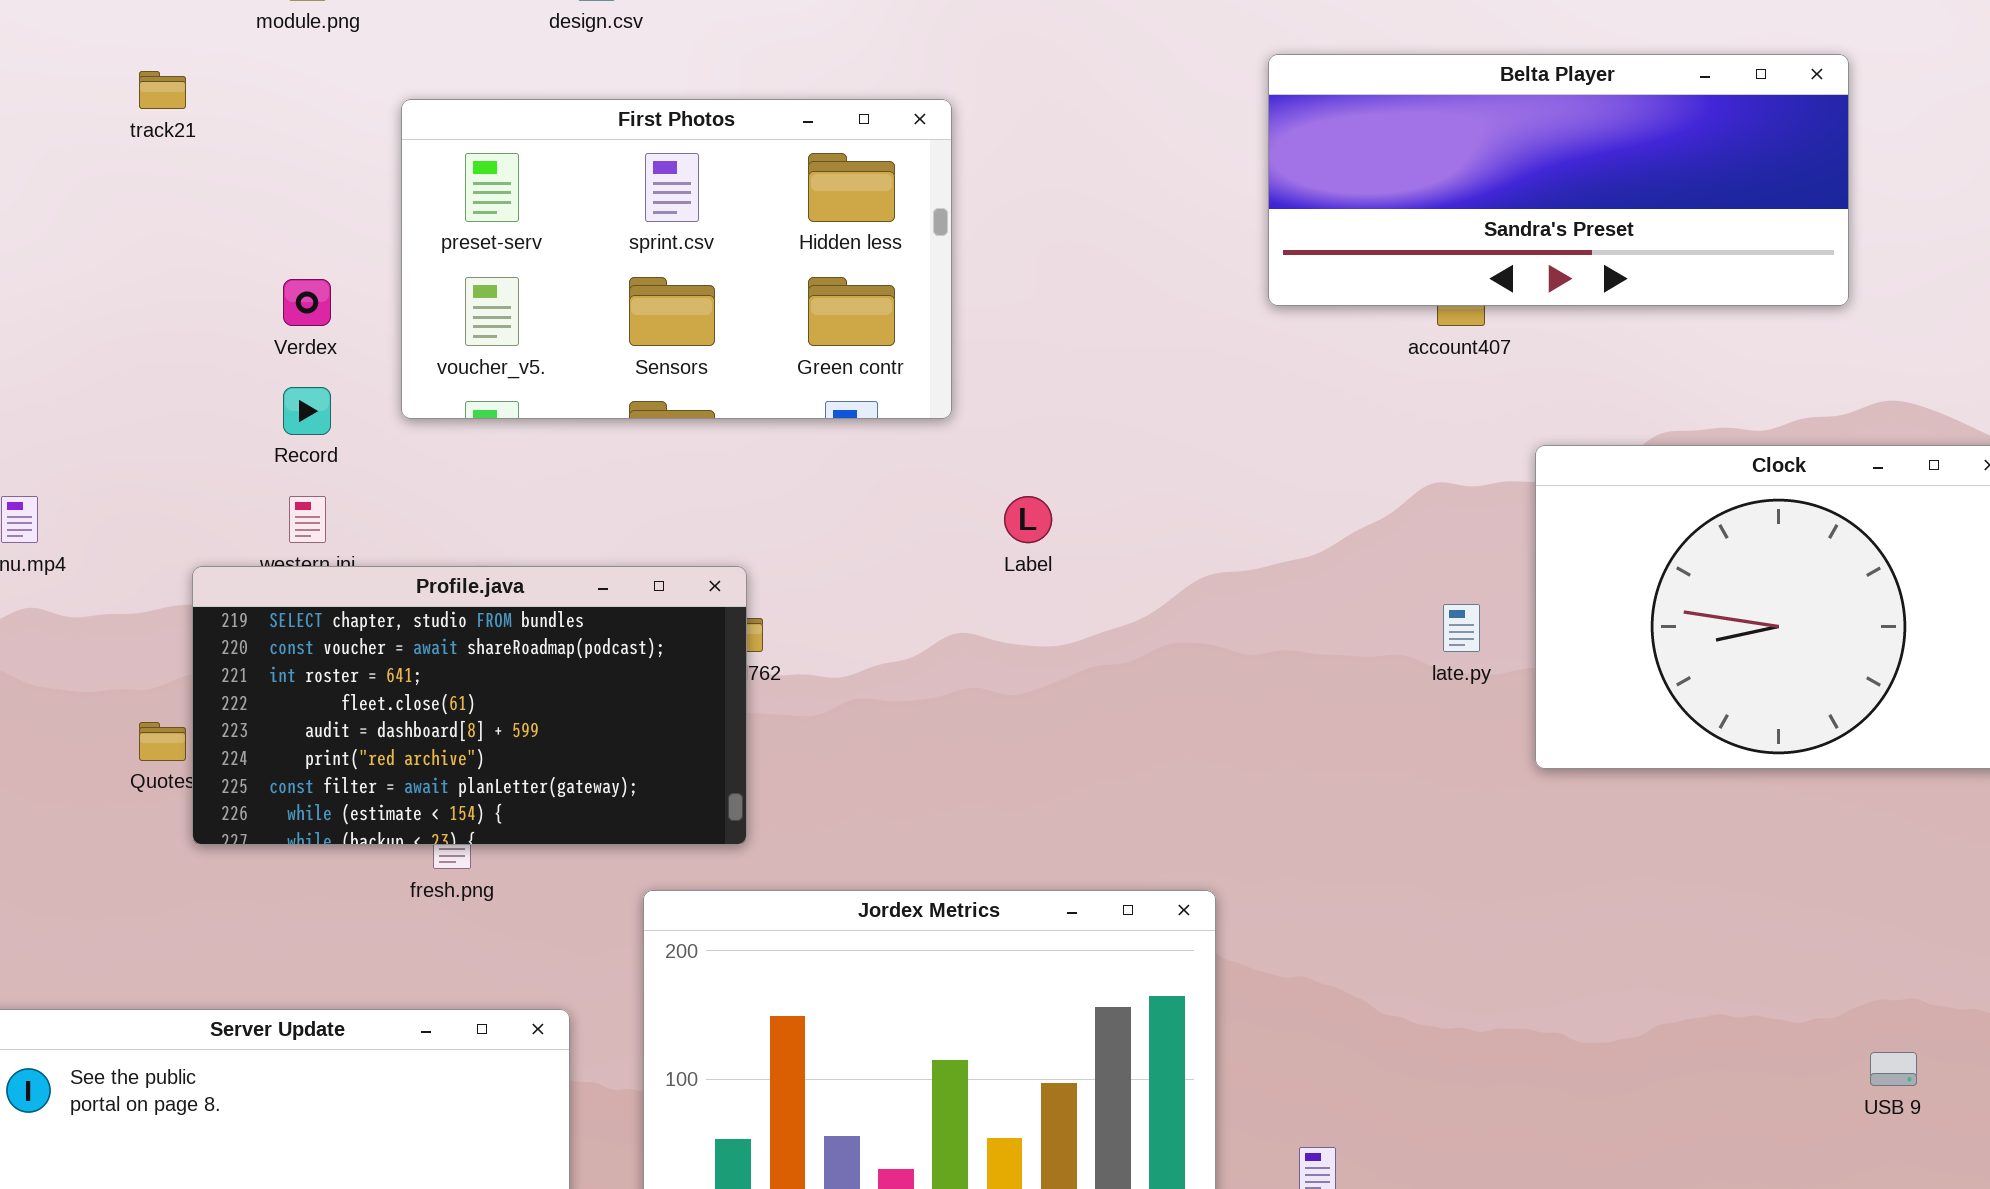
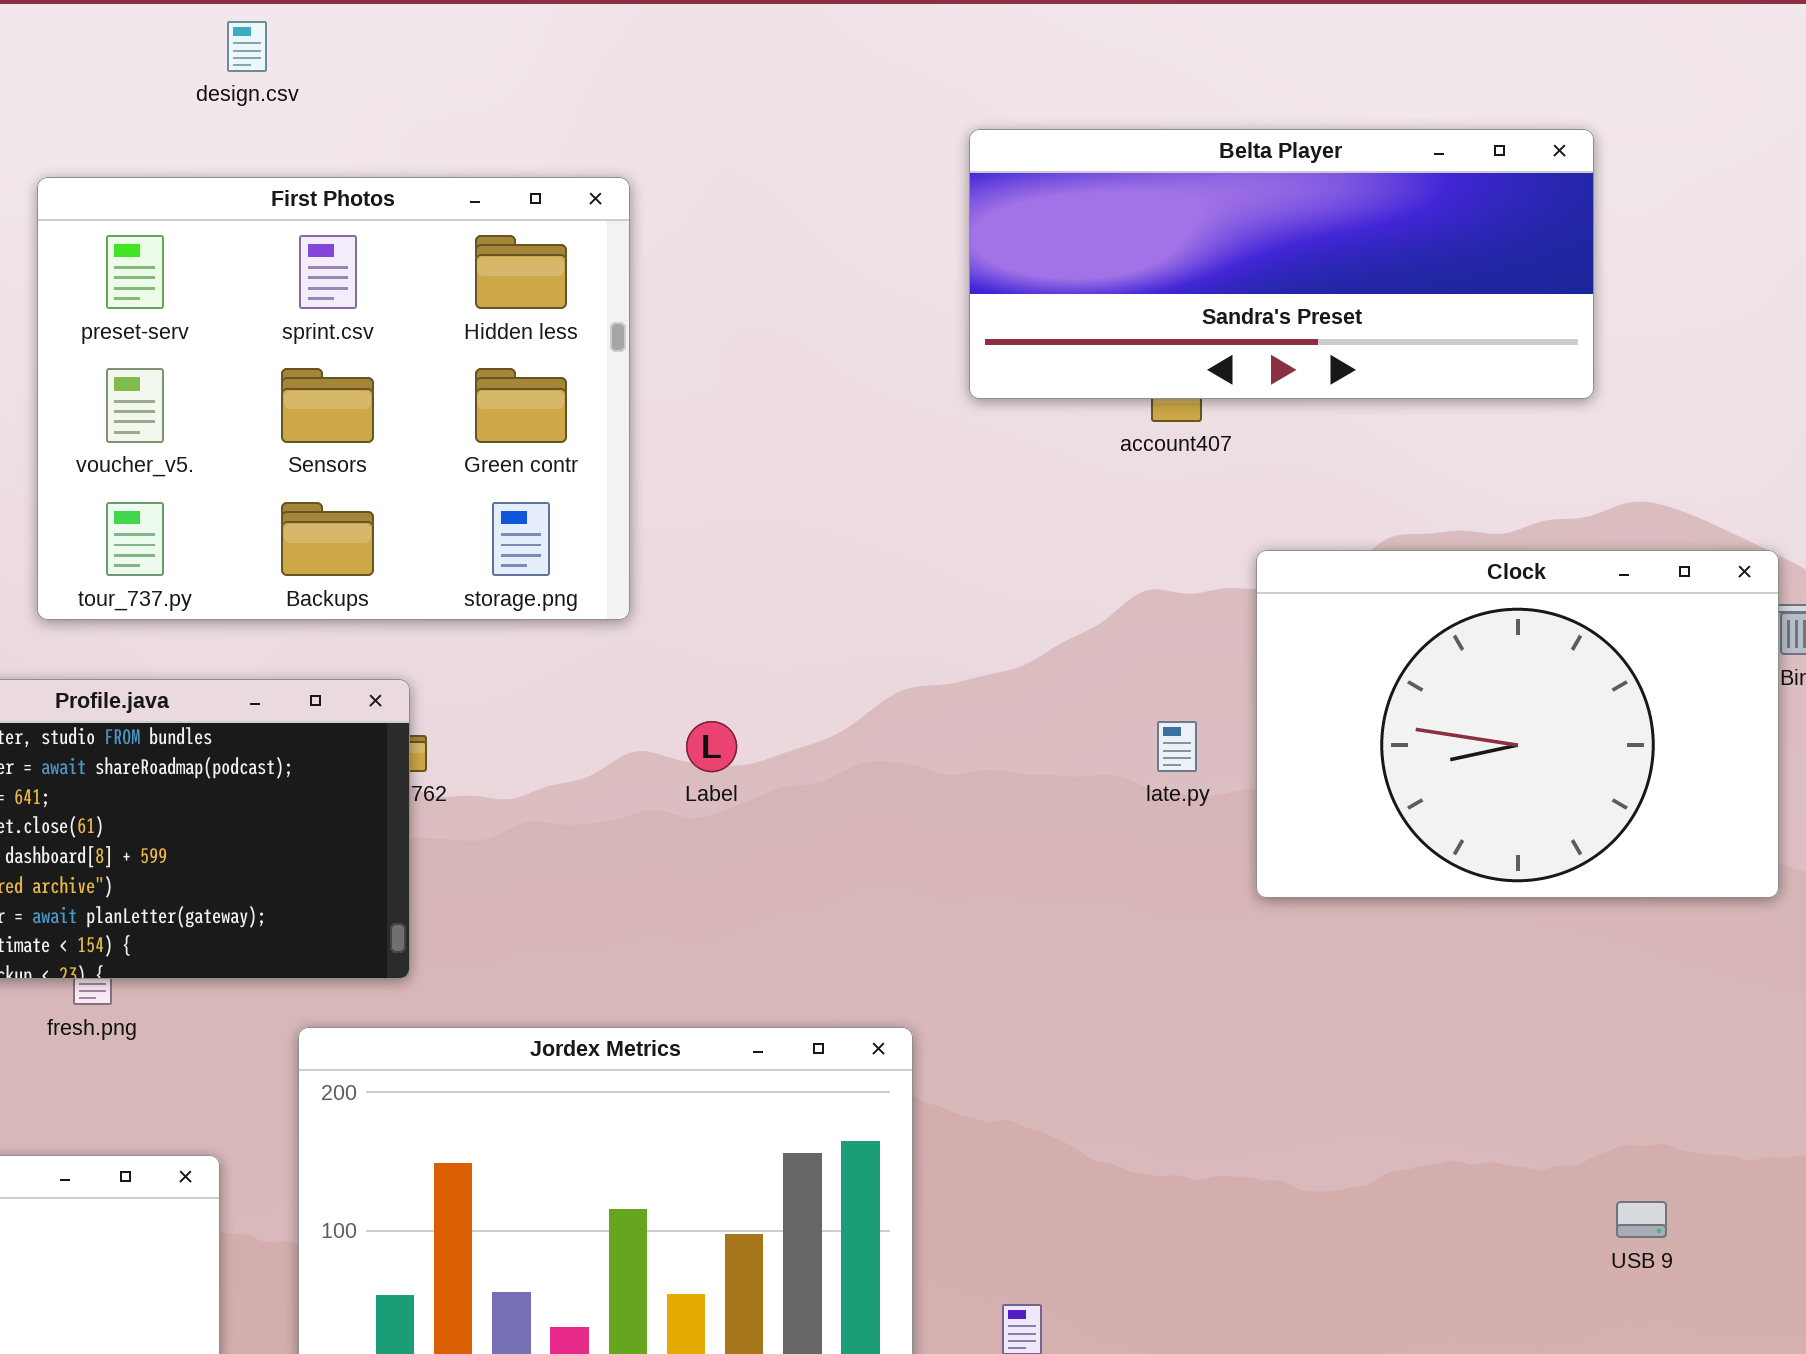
First Photos: [401,99,952,419] -> [37,177,630,620], resized
Label: [1004,496,1052,543] -> [686,721,737,772], moved

